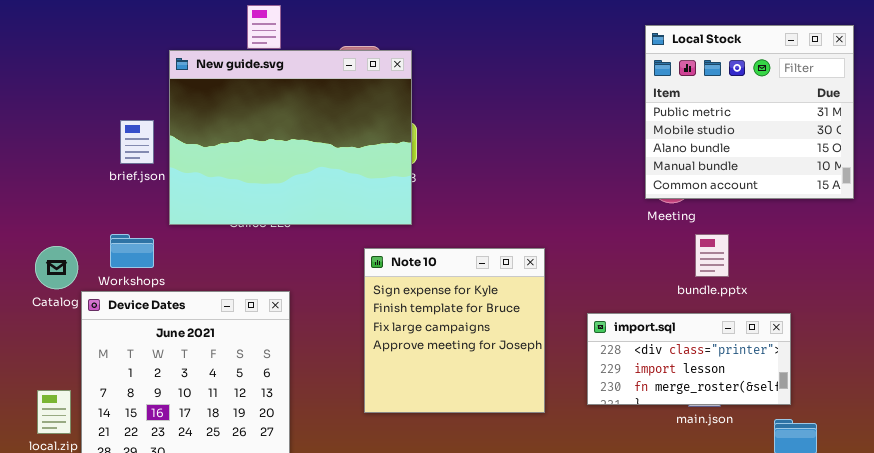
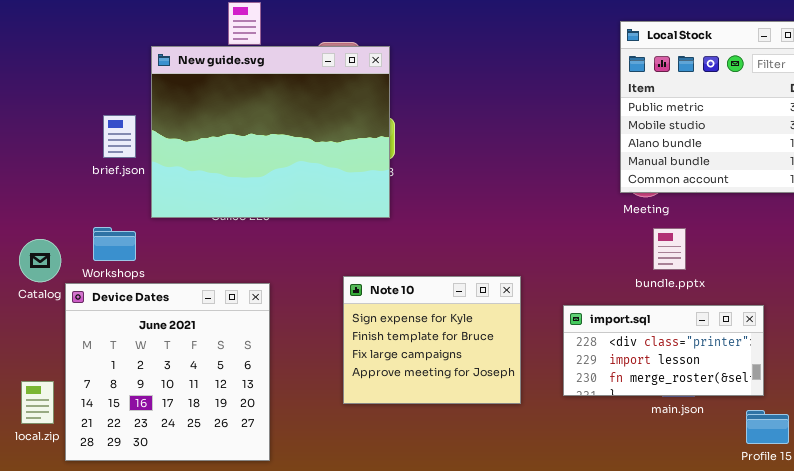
bundle.pptx: [695,234,729,277] -> [653,228,686,270], moved
Note 10: [364,248,545,413] -> [343,276,521,404], resized

